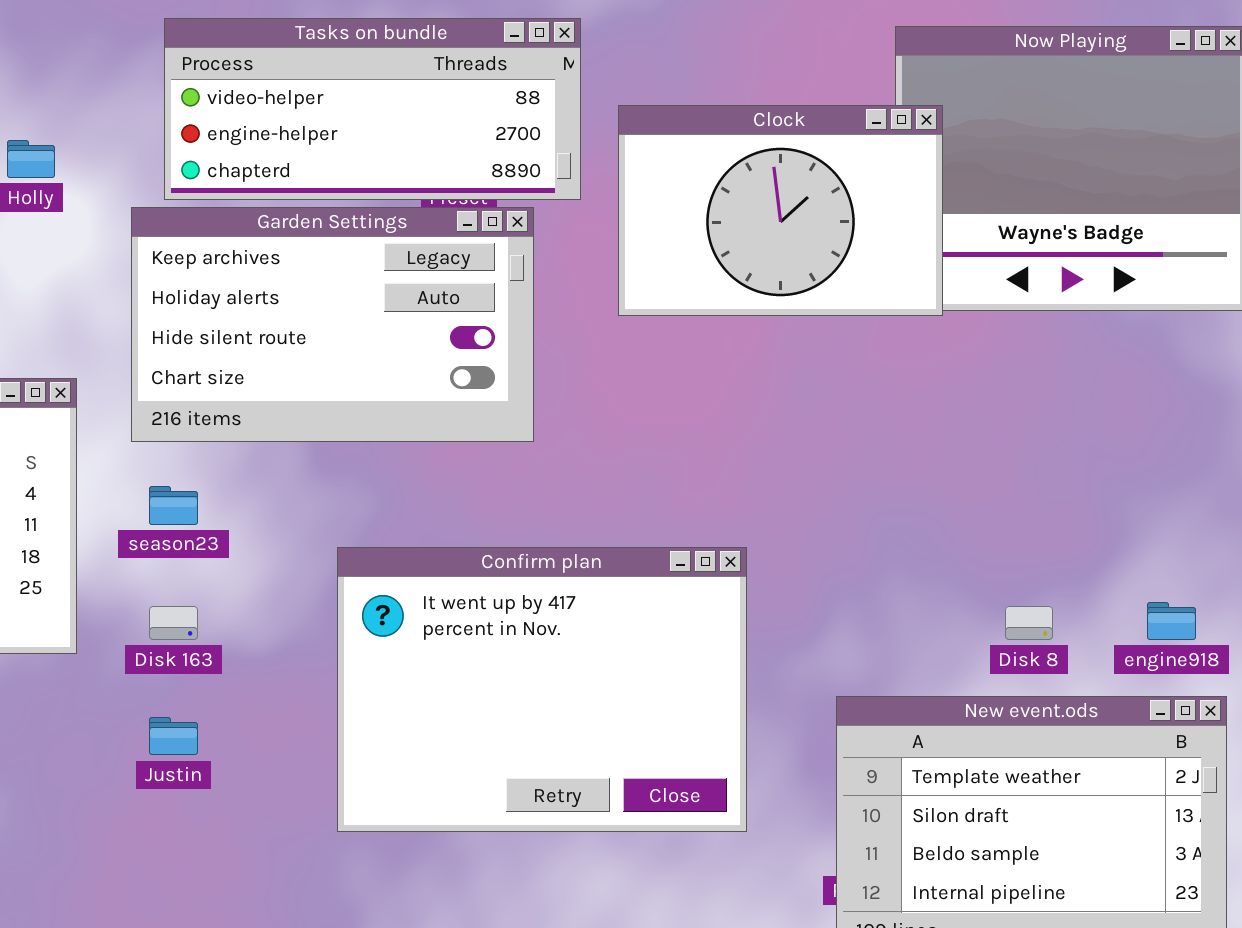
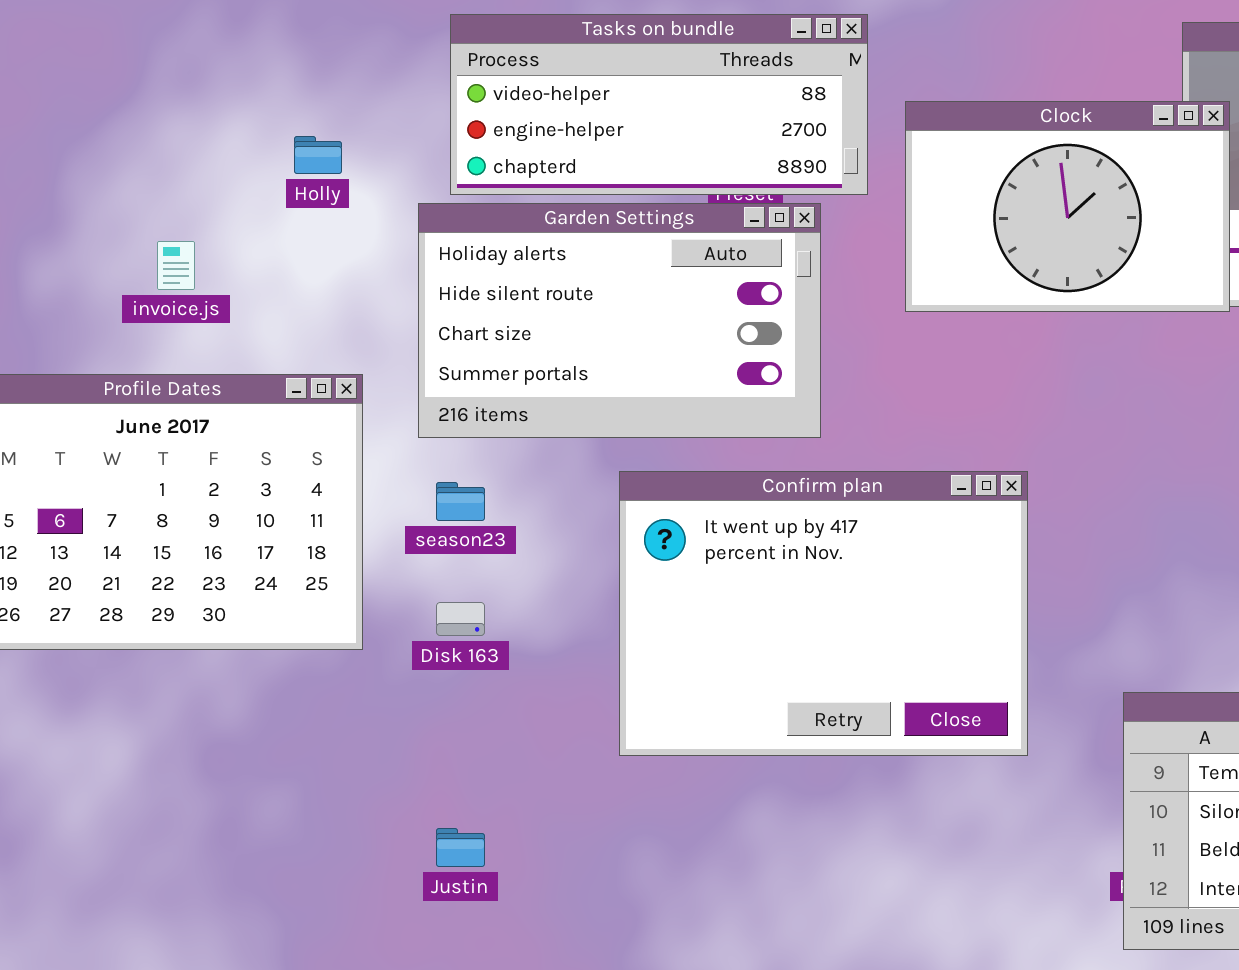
Garden Settings: [131,207,534,442] -> [418,203,821,438], scrolled down 1 row
Confirm plan: [337,547,747,832] -> [619,471,1028,756], moved
Justin: [149,717,198,755] -> [436,828,485,867], moved

